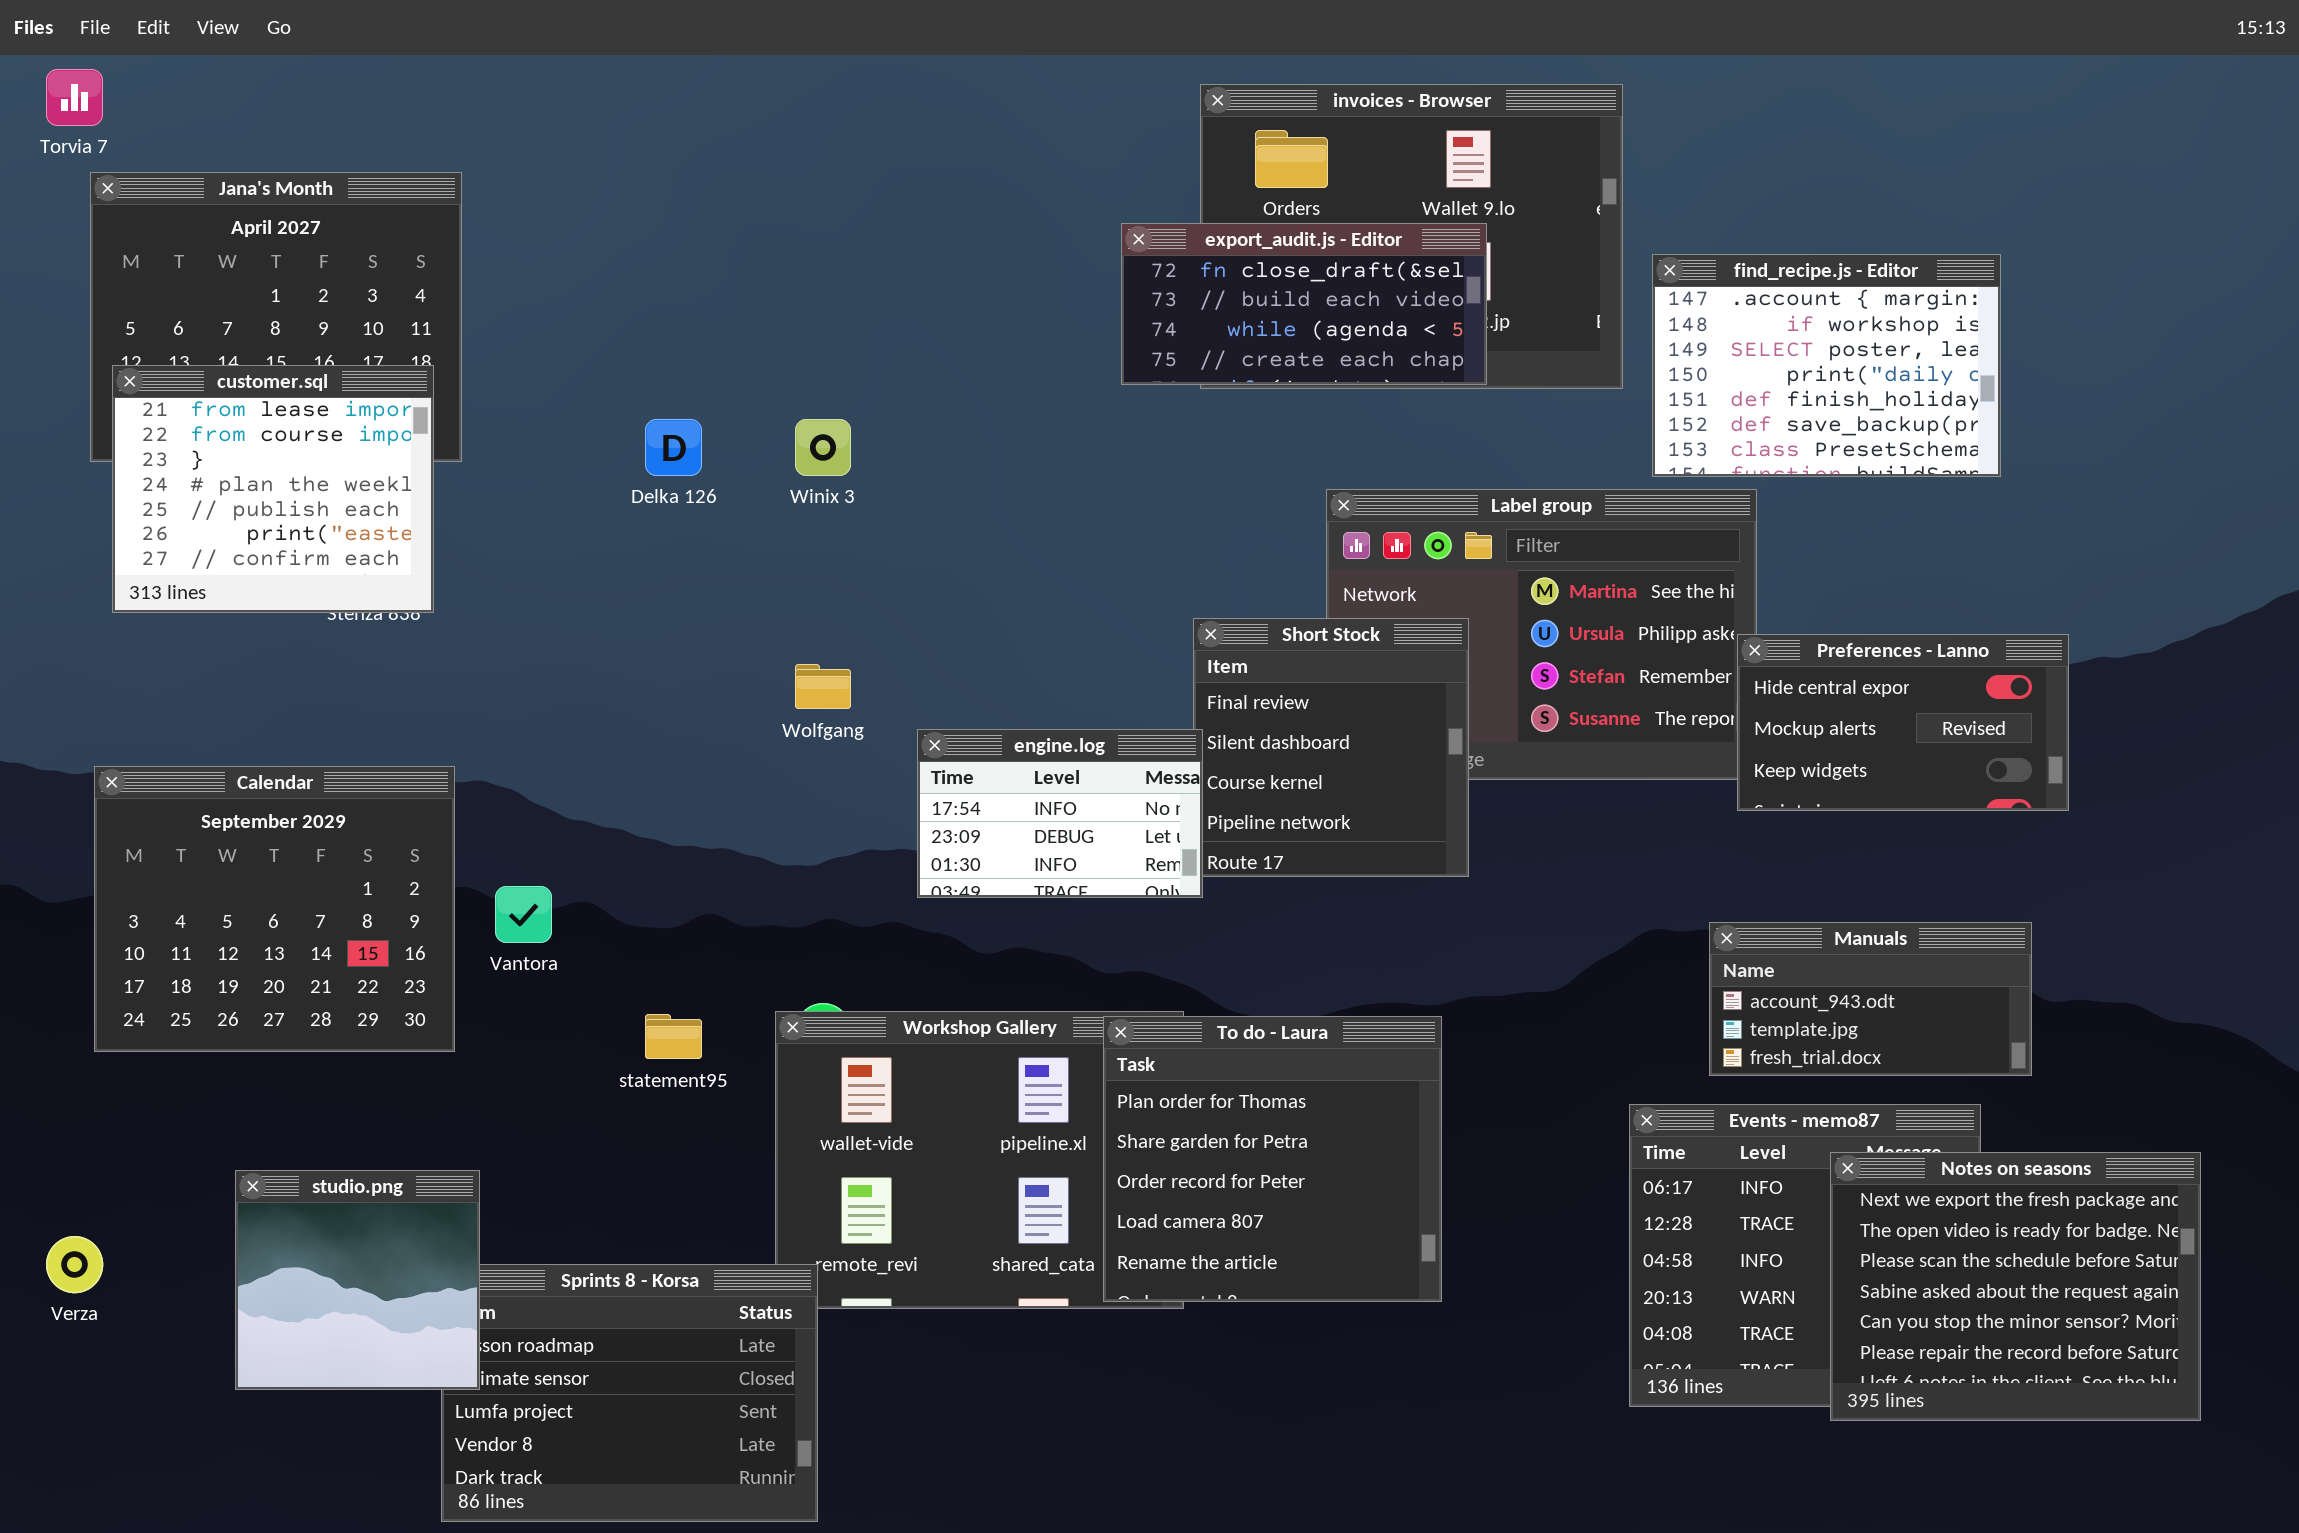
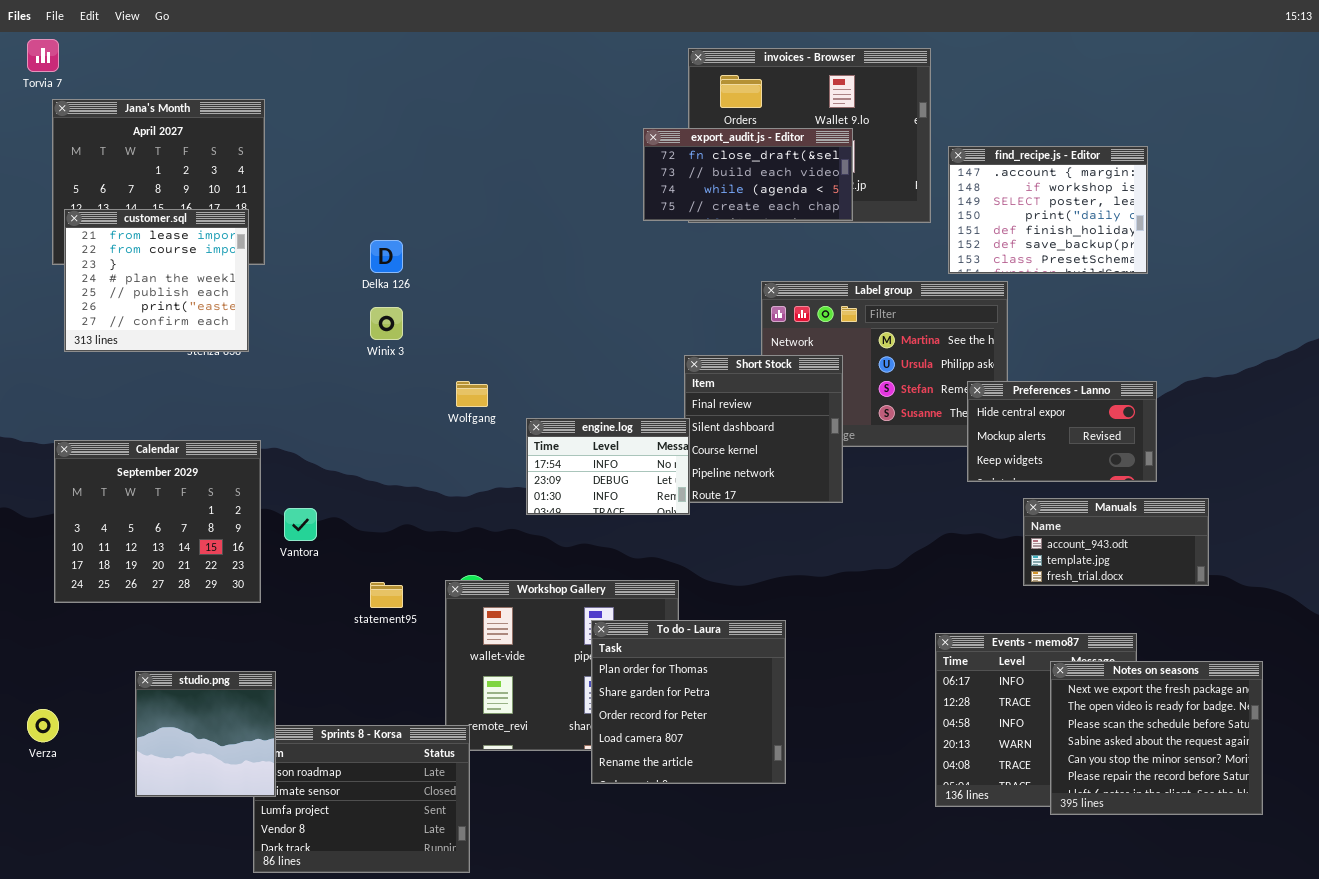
Winix 3: [795,419,851,476] -> [370,307,403,340], moved
Preferences - Lanno: [1737,634,2069,811] -> [967,381,1157,482], moved
Manuals: [1709,922,2032,1076] -> [1023,498,1209,586], moved
To do - Laura: [1103,1016,1442,1302] -> [591,620,786,784], moved

